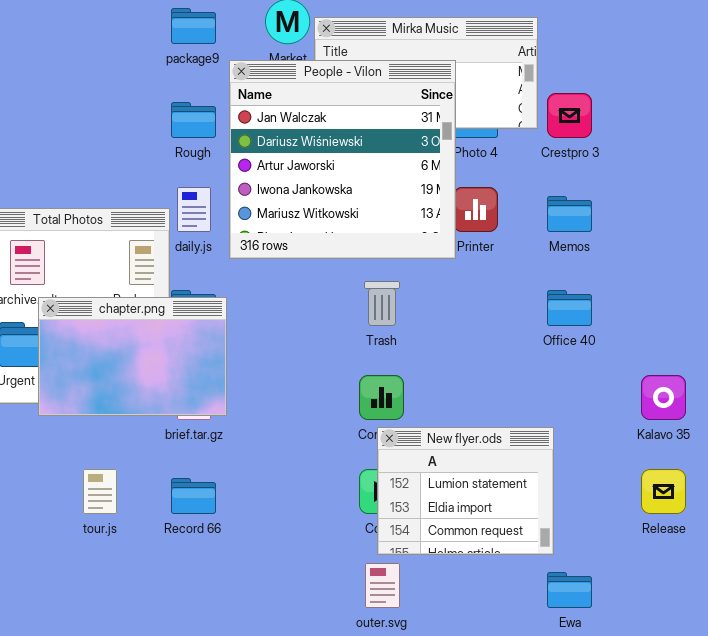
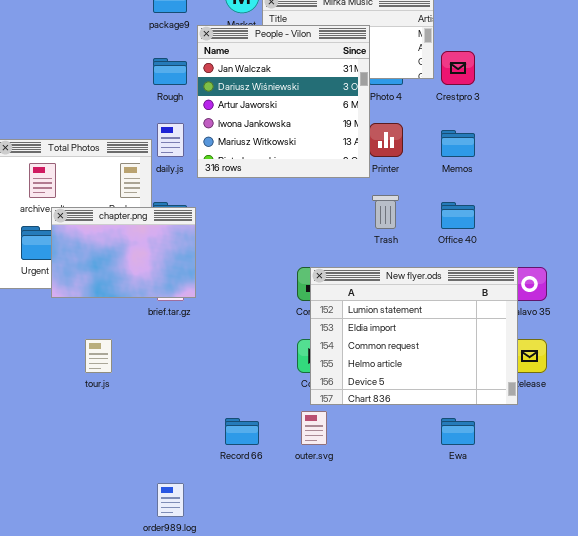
Trash: [364,281,400,326] -> [372,195,399,229], moved
New flyer.ods: [377,427,554,555] -> [310,267,518,405], resized
Record 66: [171,478,216,514] -> [225,418,259,445], moved

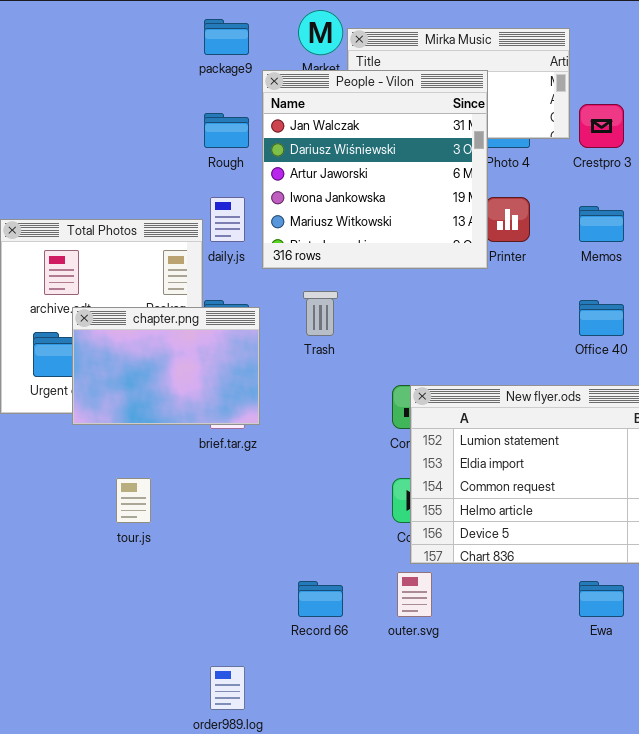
Trash: [372,195,399,229] -> [303,291,338,336], moved

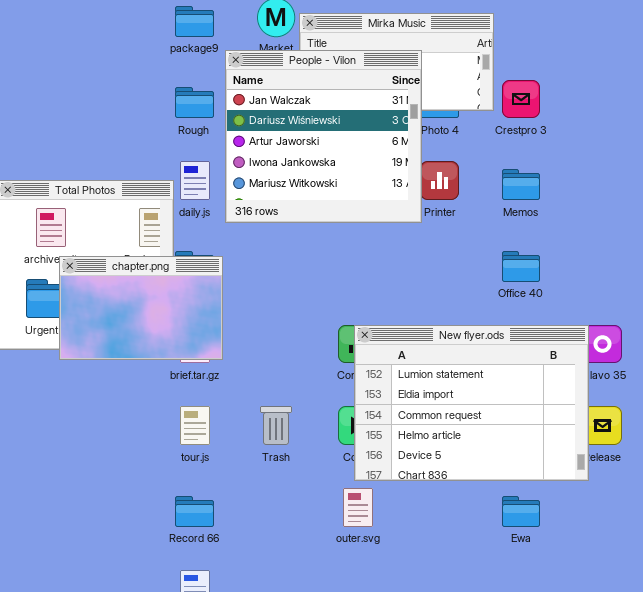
Trash: [303,291,338,336] -> [260,406,292,445], moved
tour.js: [116,478,151,523] -> [180,406,210,445], moved
Record 66: [298,581,343,617] -> [175,496,214,527], moved

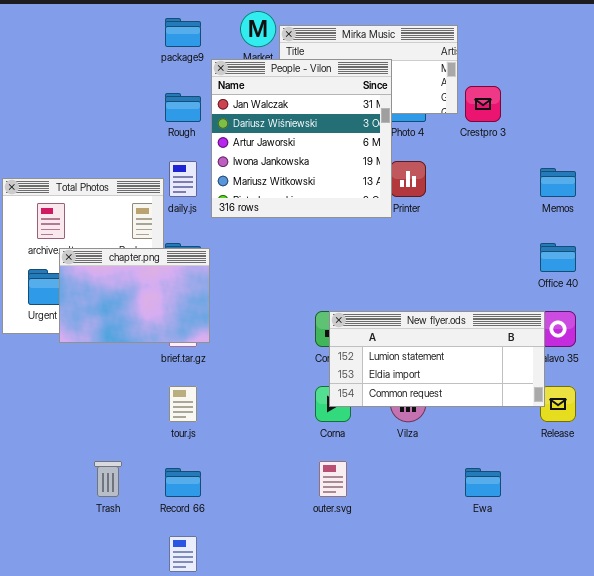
Memos: [502,169,540,200] -> [540,168,576,197], moved
Office 40: [502,251,540,282] -> [540,243,576,272], moved
New flyer.ods: [354,325,589,481] -> [329,311,545,407], resized
Trash: [260,406,292,445] -> [94,461,122,497], moved

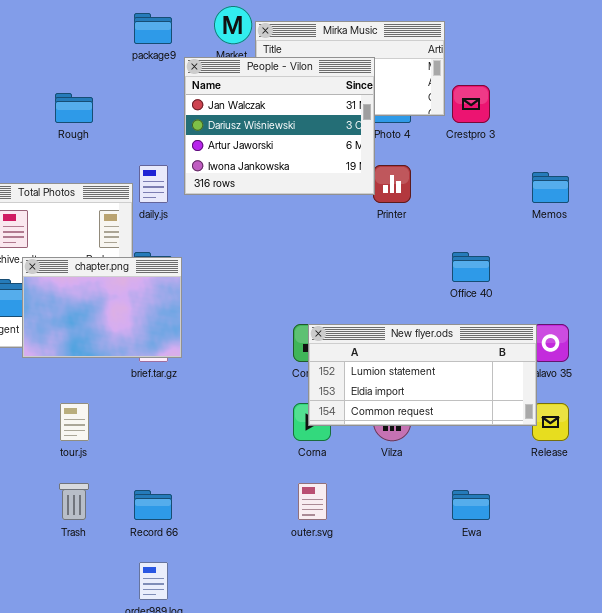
People - Vilon: [211,59,392,218] -> [184,57,375,195], resized
Rough: [165,93,201,122] -> [55,93,93,123], moved
Office 40: [540,243,576,272] -> [452,252,490,282], moved
tour.js: [169,386,197,422] -> [60,403,89,441], moved

